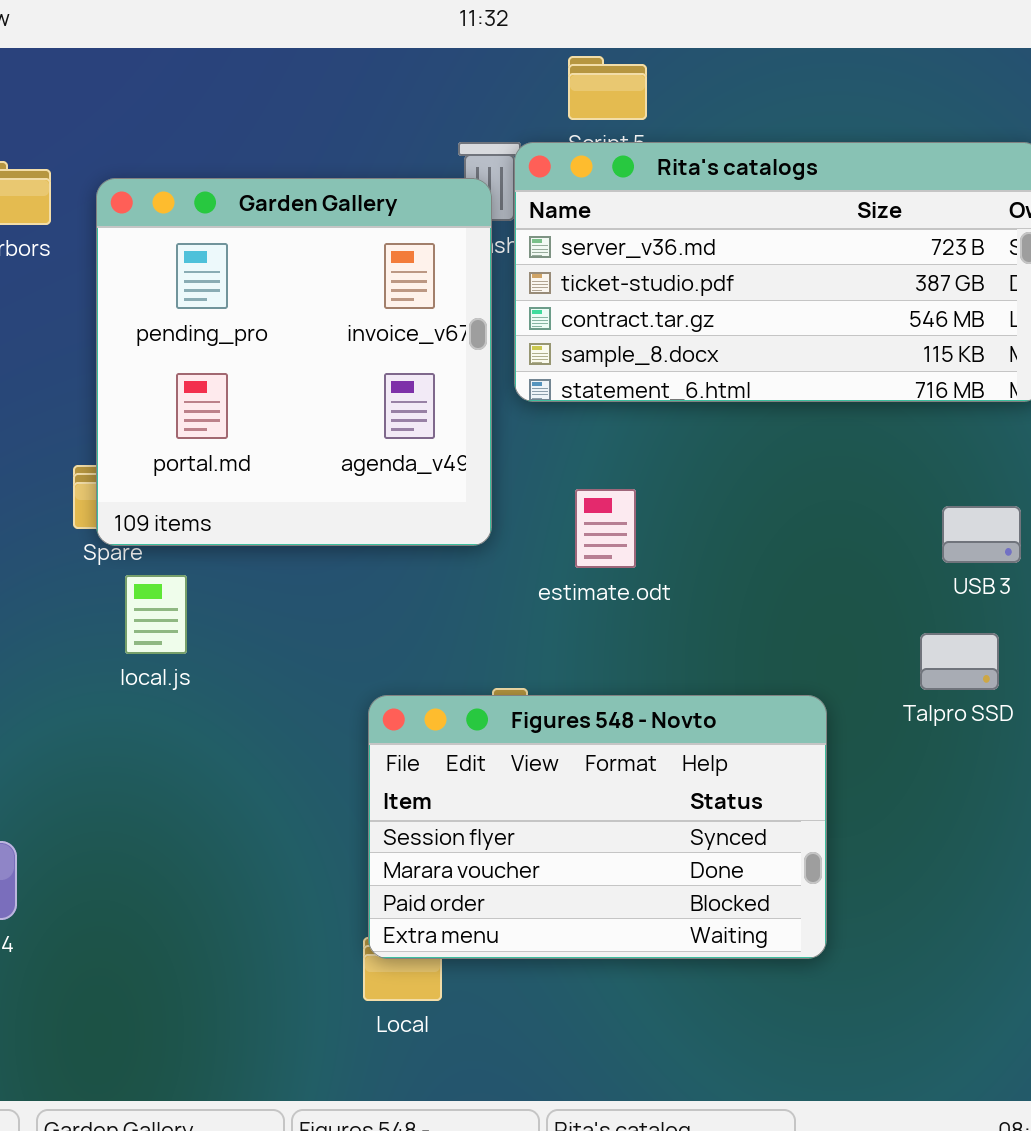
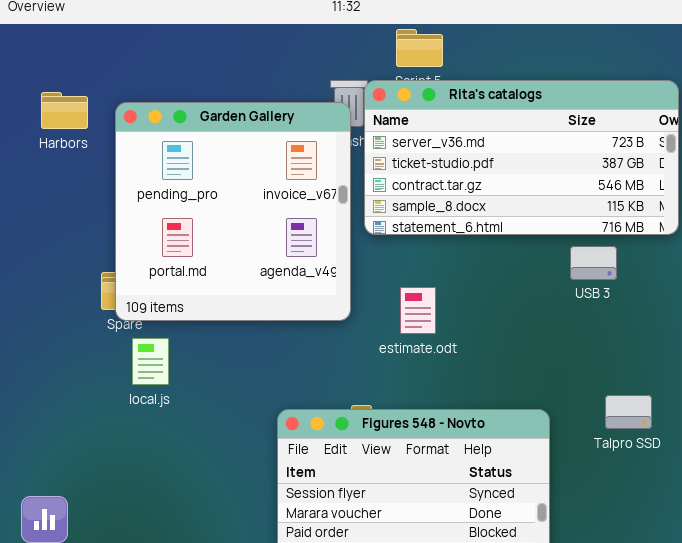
USB 3: [942,506,1021,563] -> [570,246,617,280], moved
Talpro SSD: [920,633,999,690] -> [605,395,652,429], moved

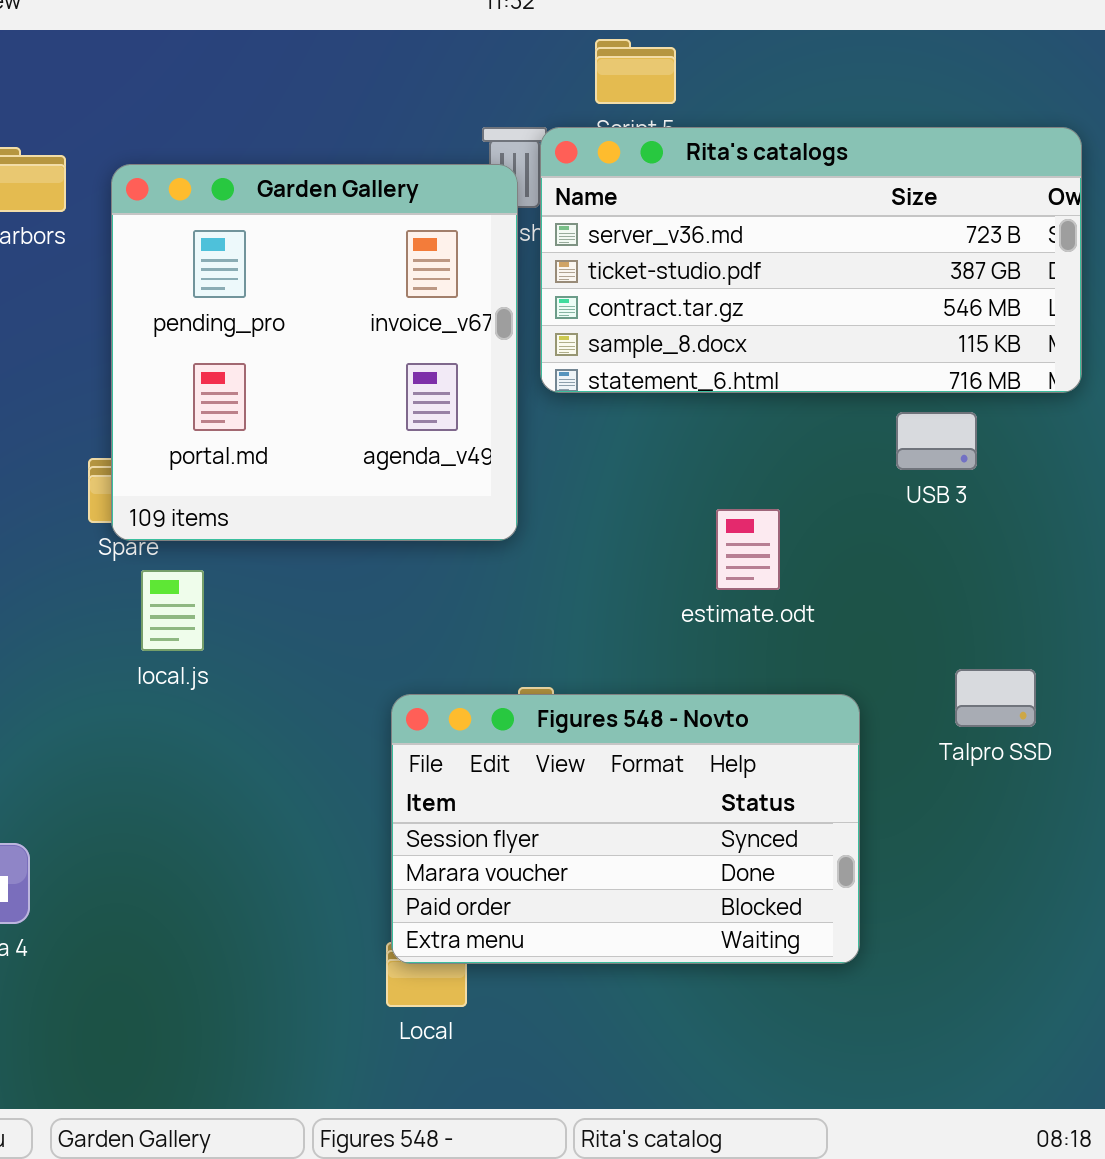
estimate.odt: [400,287,436,334] -> [716,509,780,590], moved

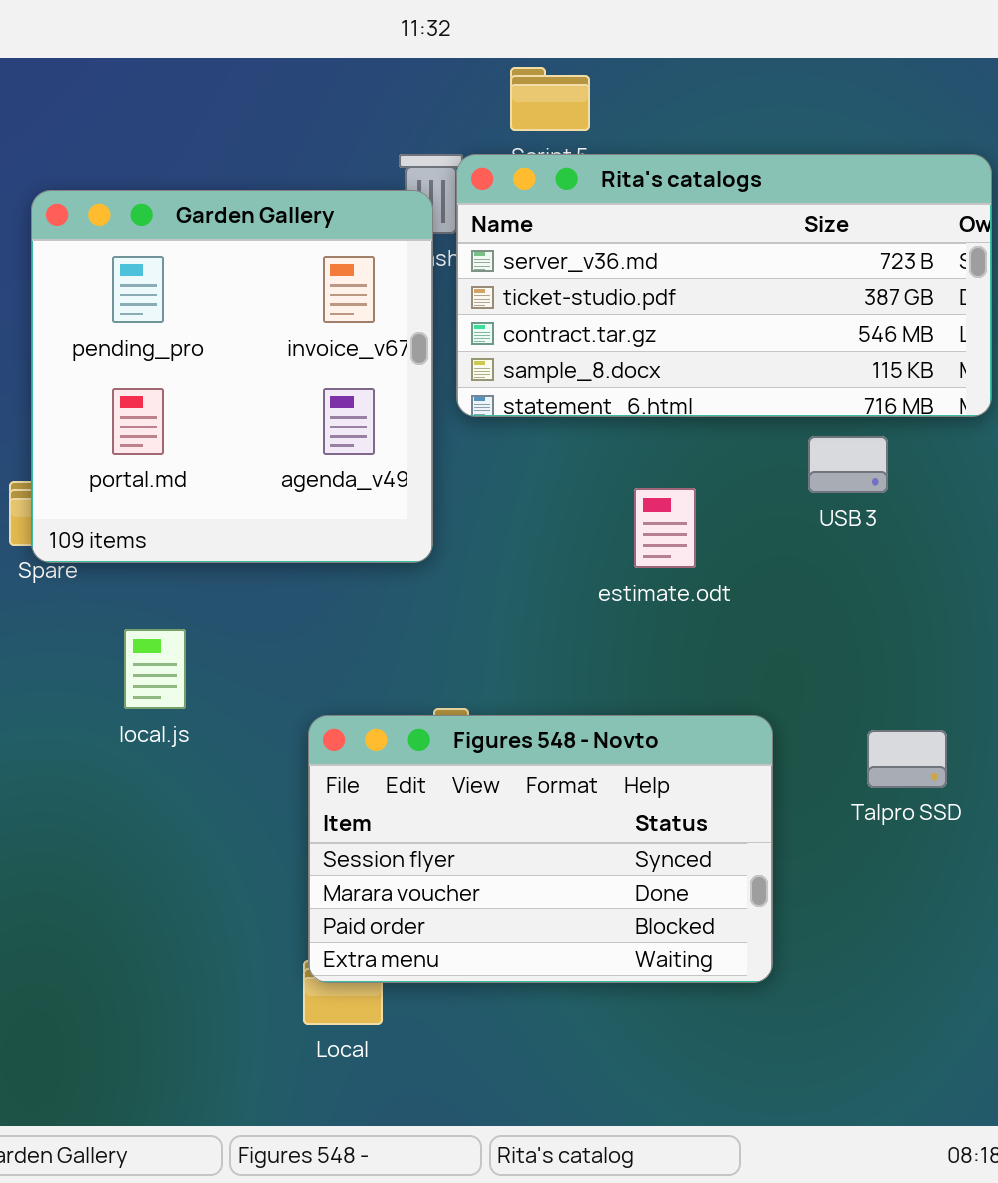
estimate.odt: [716,509,780,590] -> [634,488,696,568], moved
local.js: [141,570,204,651] -> [124,629,186,709], moved
Talpro SSD: [955,669,1036,727] -> [867,730,947,788], moved

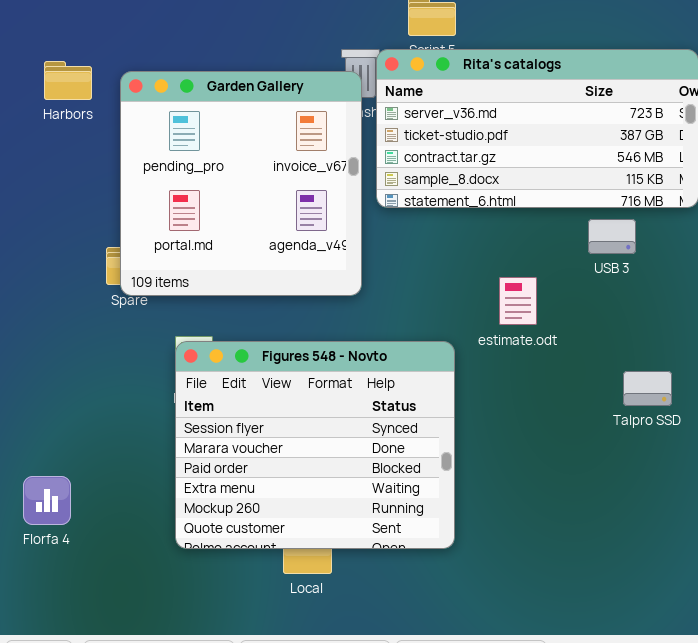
estimate.odt: [634,488,696,568] -> [499,277,537,325], moved
Figures 548 - Novto: [308,715,773,983] -> [175,341,455,549], moved, resized
Talpro SSD: [867,730,947,788] -> [623,371,672,406], moved

